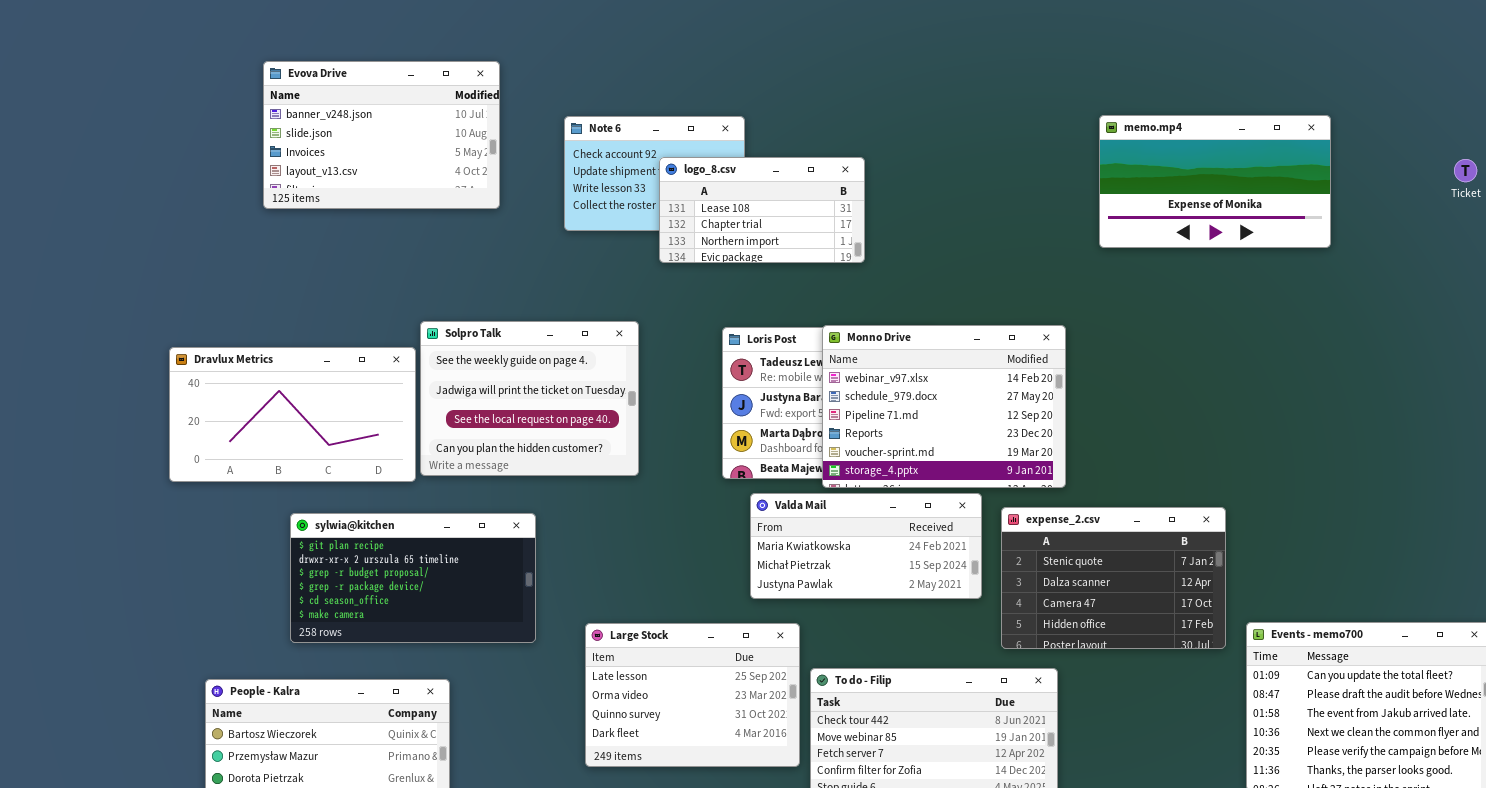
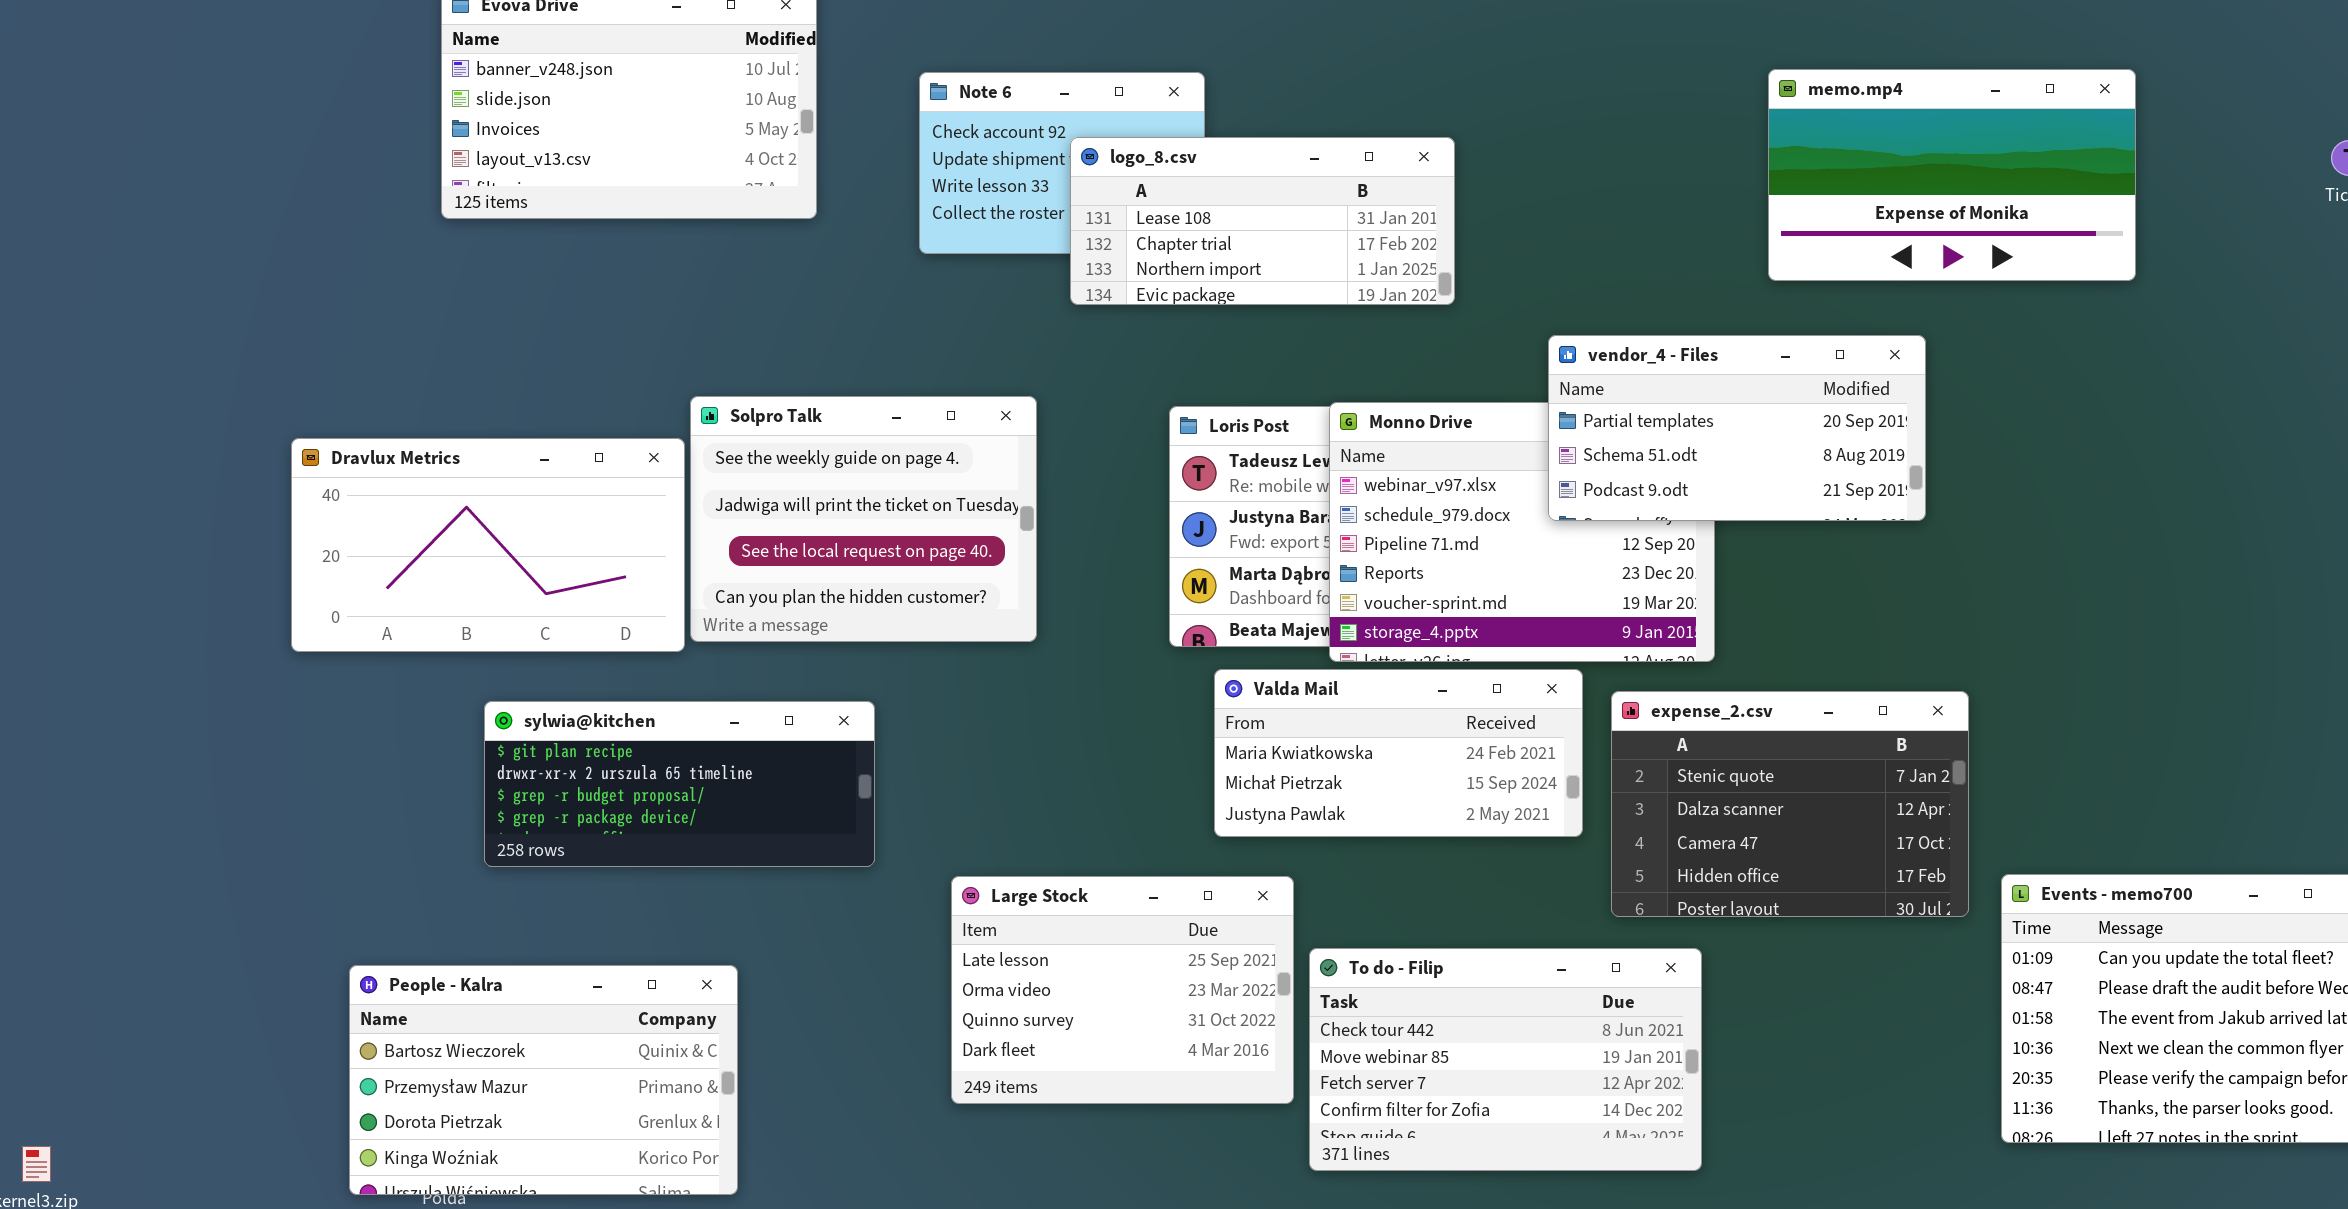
logo_8.csv: [659,157,865,263] -> [1070,137,1455,305], resized
vendor_4 - Files: none -> [1548,335,1926,521], opened
sylwia@kitchen: [290,513,536,643] -> [484,701,875,867], resized

